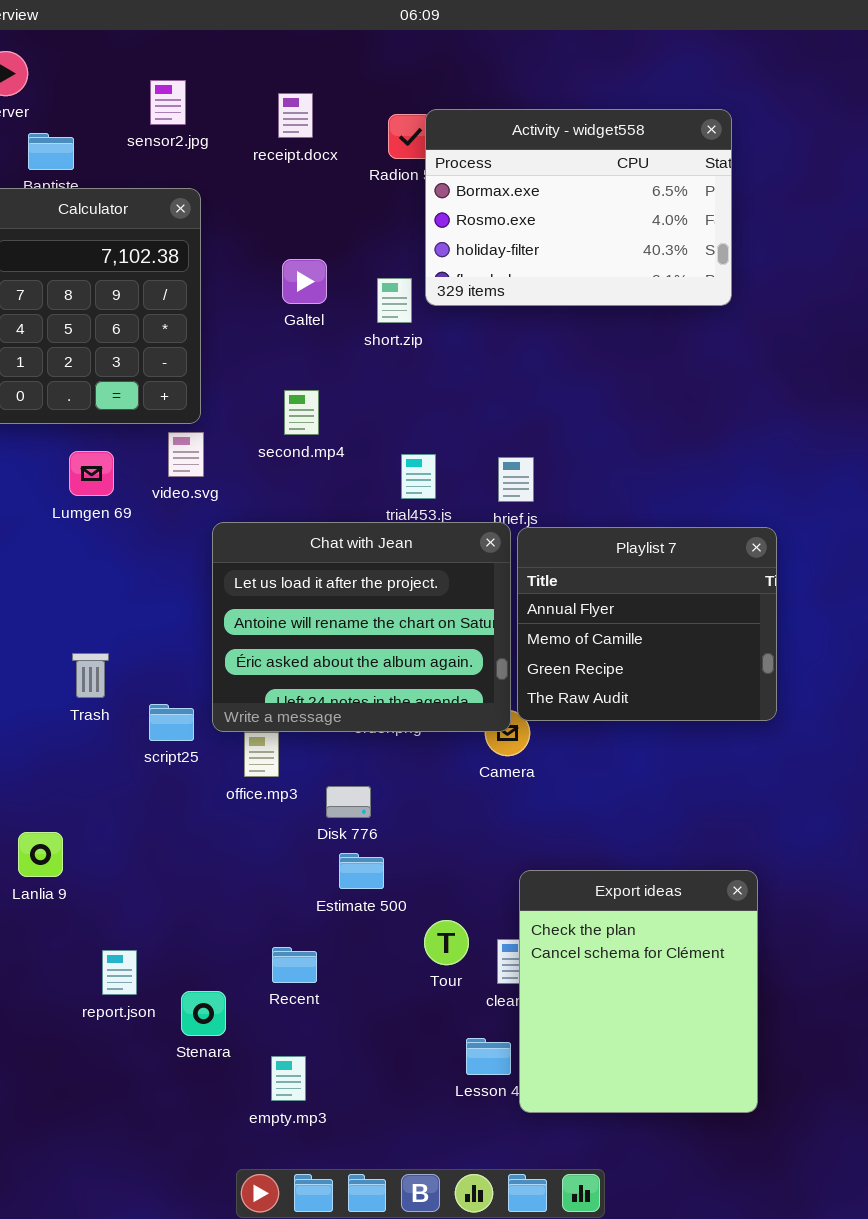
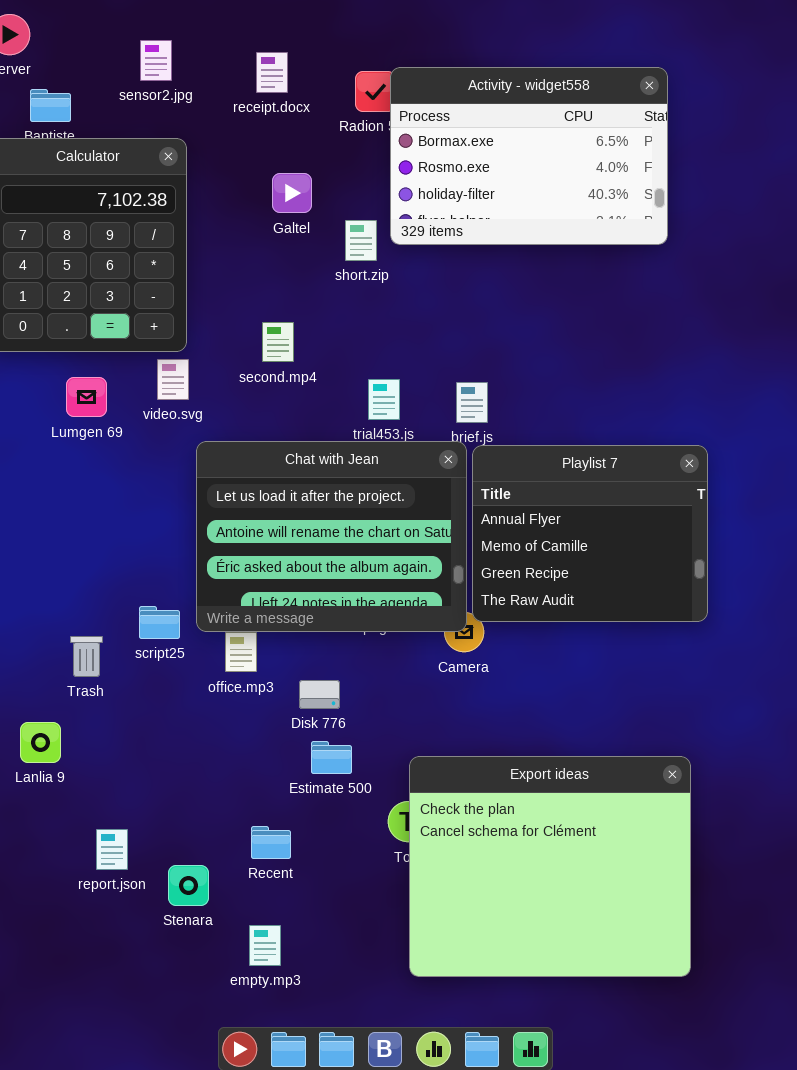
Galtel: [282,259,327,304] -> [272,173,312,213], moved
Trash: [72,653,109,698] -> [70,636,103,677], moved
Export ideas: [519,870,758,1113] -> [409,756,691,977], resized

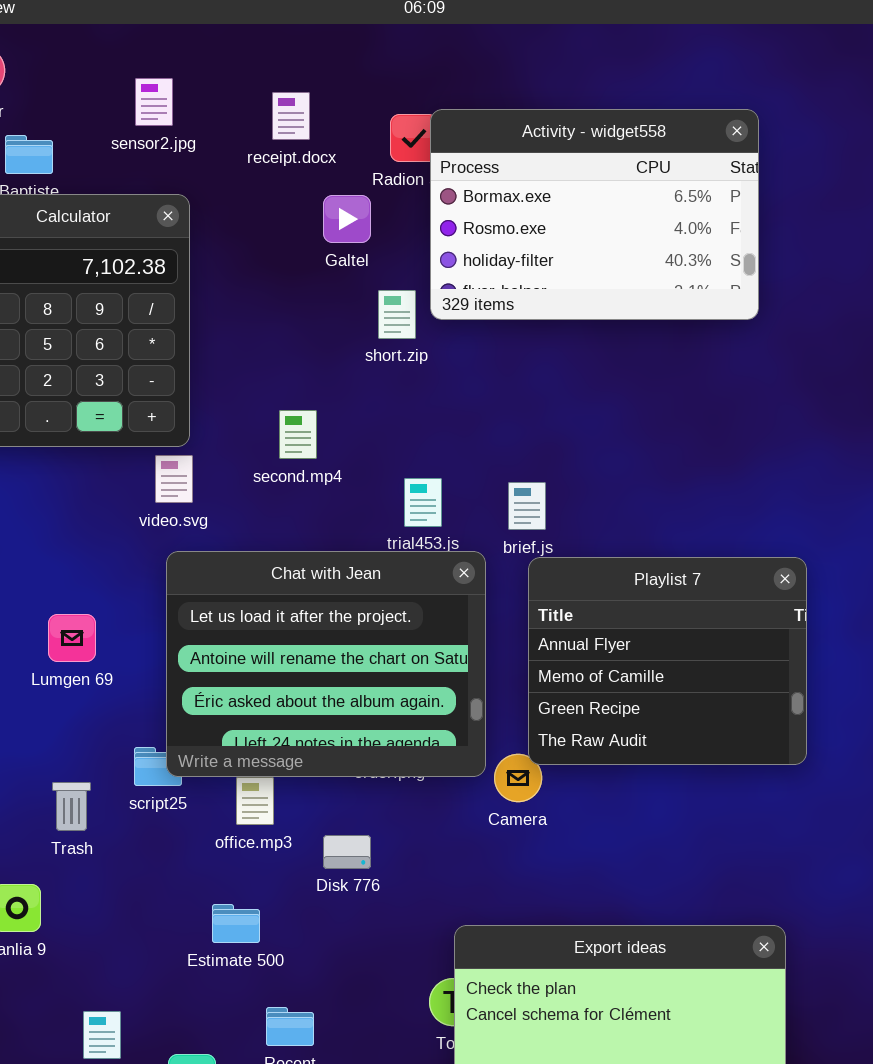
Galtel: [272,173,312,213] -> [323,195,371,243], moved
Lumgen 69: [66,377,107,417] -> [48,614,96,662], moved
Chat with Jean: [196,441,467,632] -> [166,551,486,777], moved
Estimate 500: [311,741,352,774] -> [212,904,260,943], moved

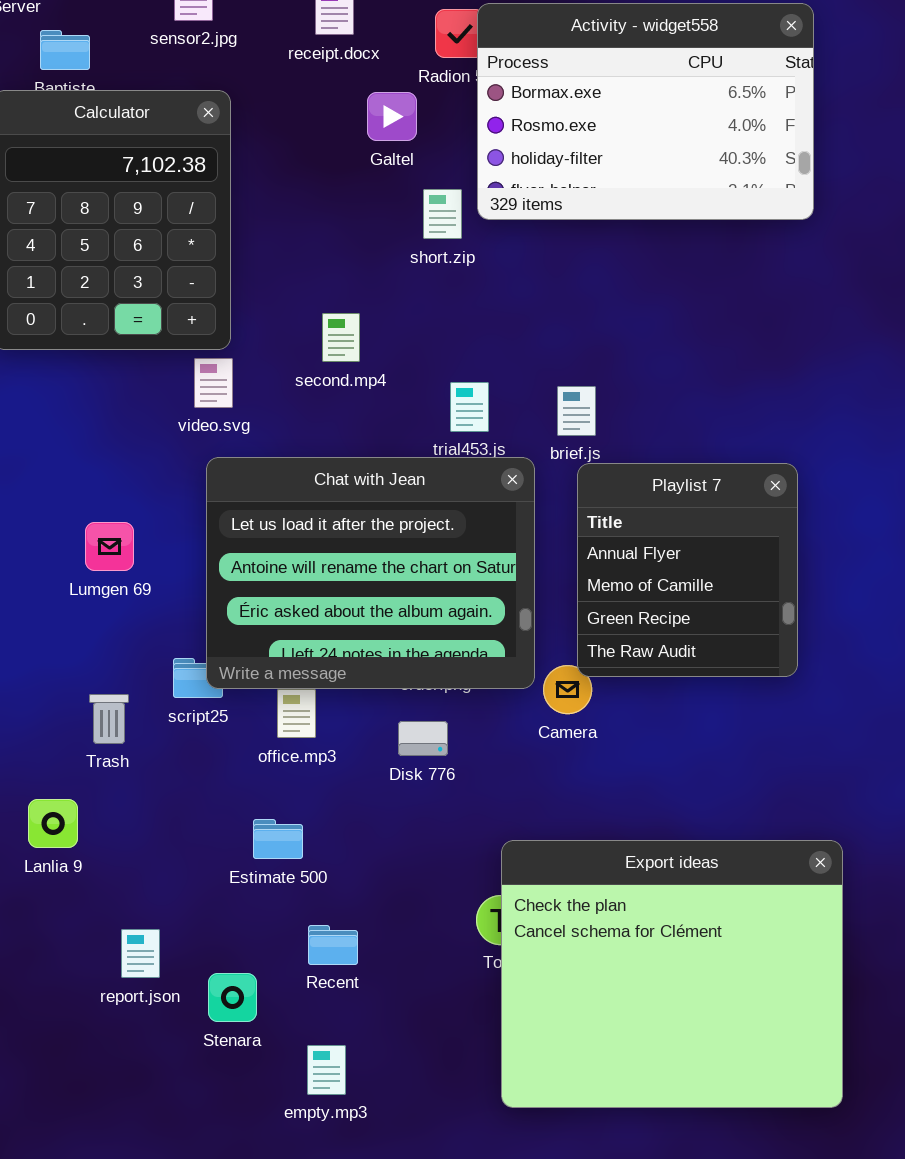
Playlist 7: [528,557,807,765] -> [577,463,798,677], resized
Disk 776: [323,835,371,869] -> [398,721,448,756], moved

